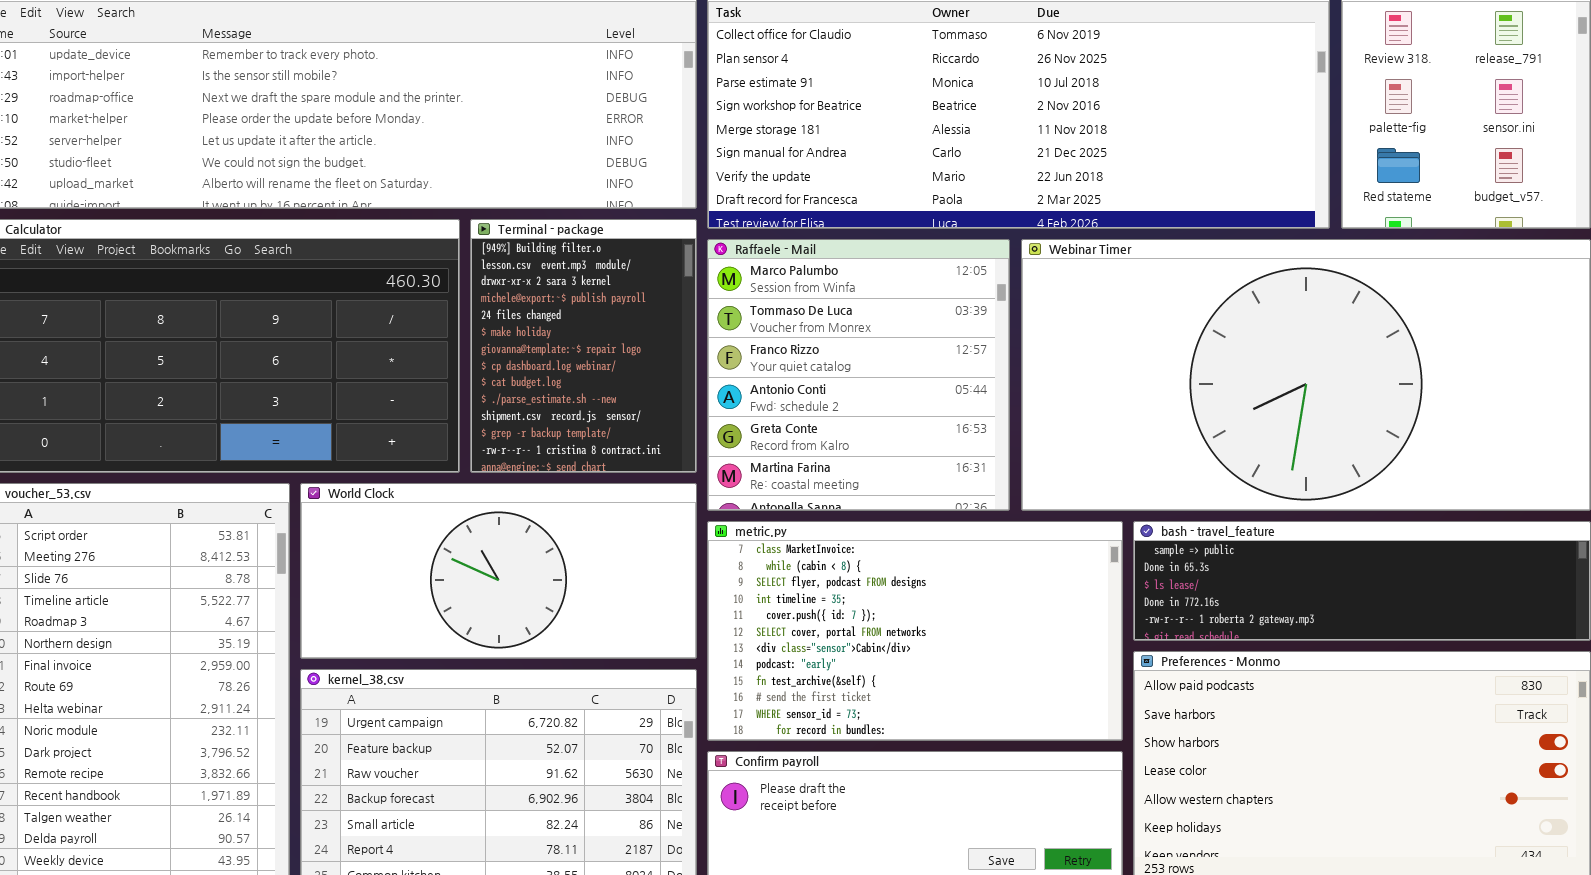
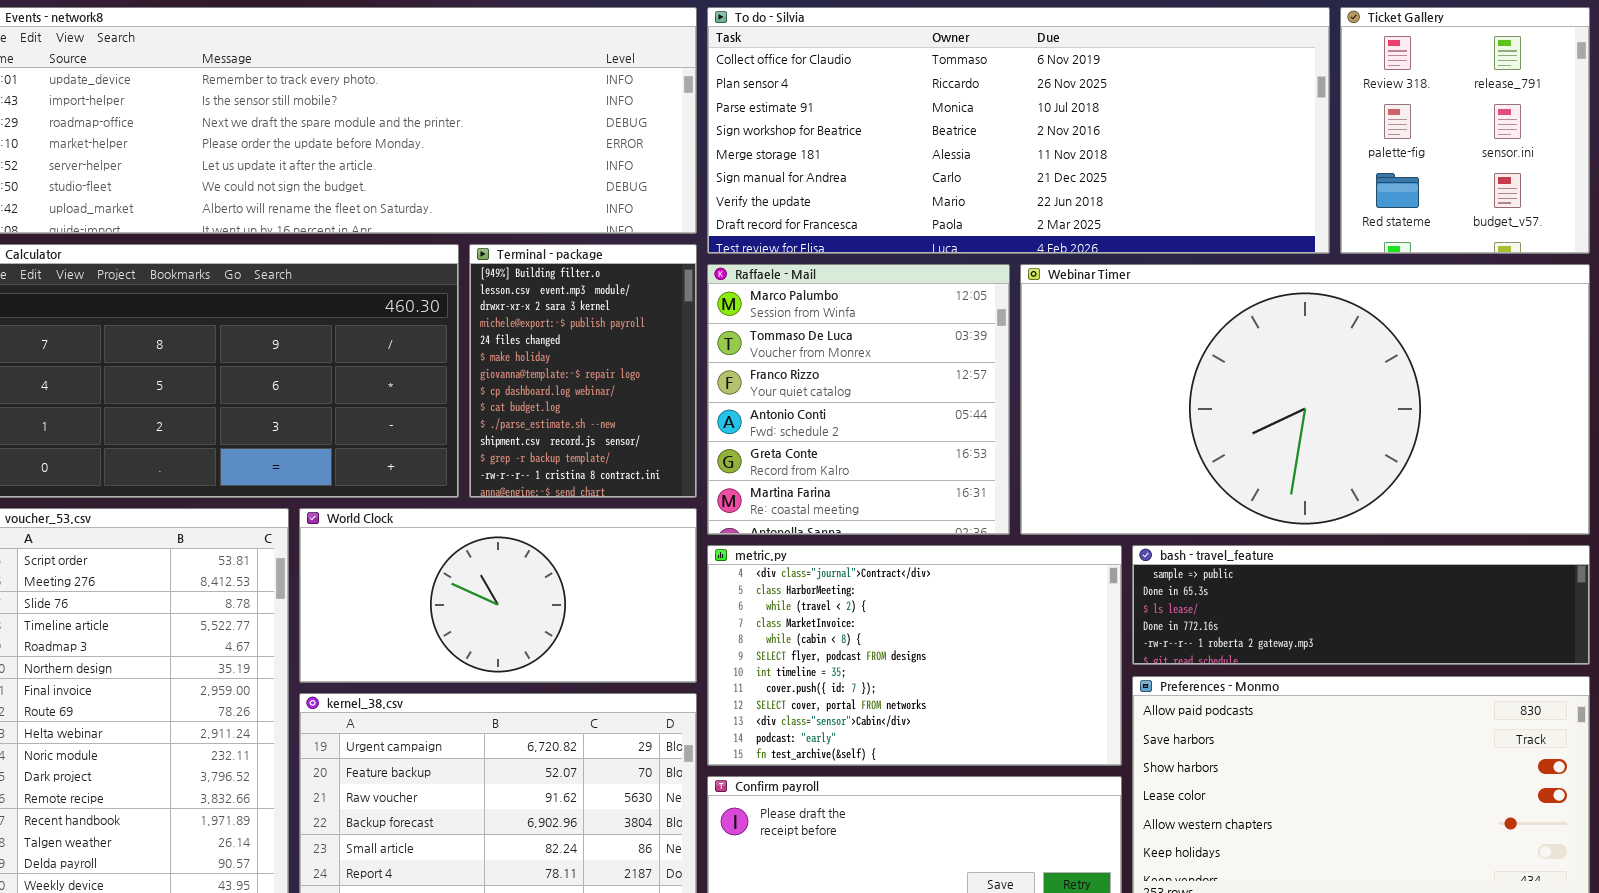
metric.py: [707,521,1123,741] -> [707,545,1122,766], scrolled up 3 rows

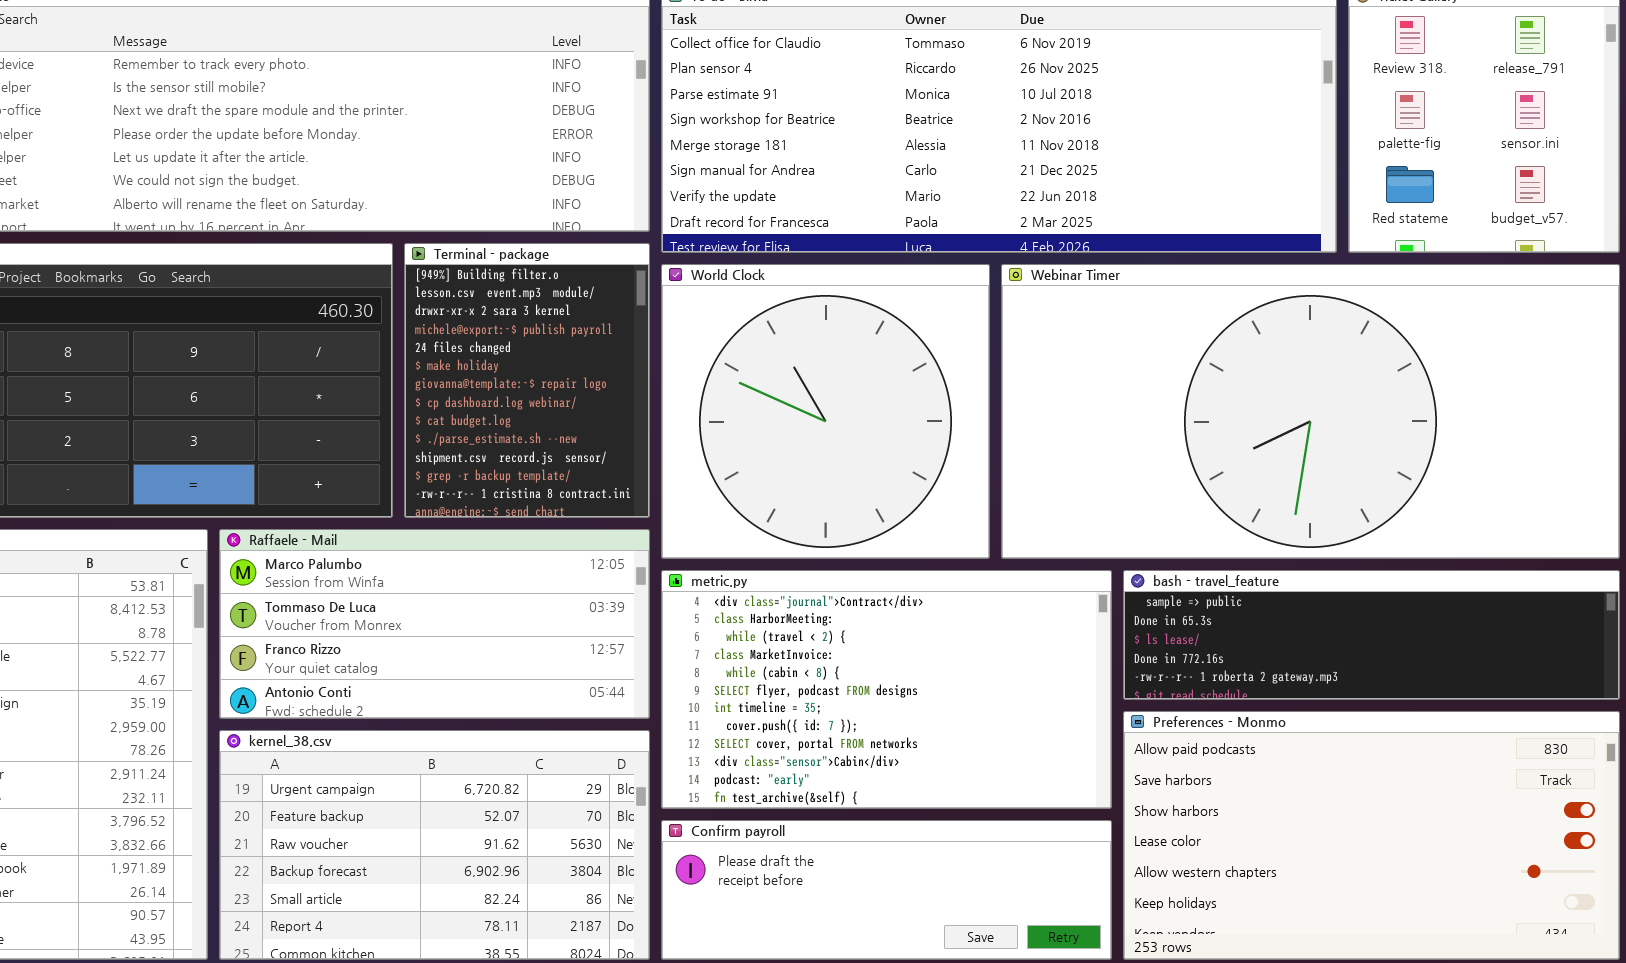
Raffaele - Mail: [707,264,1010,535] -> [219,529,650,719], moved, resized
World Clock: [299,508,697,683] -> [661,264,990,559], moved, resized

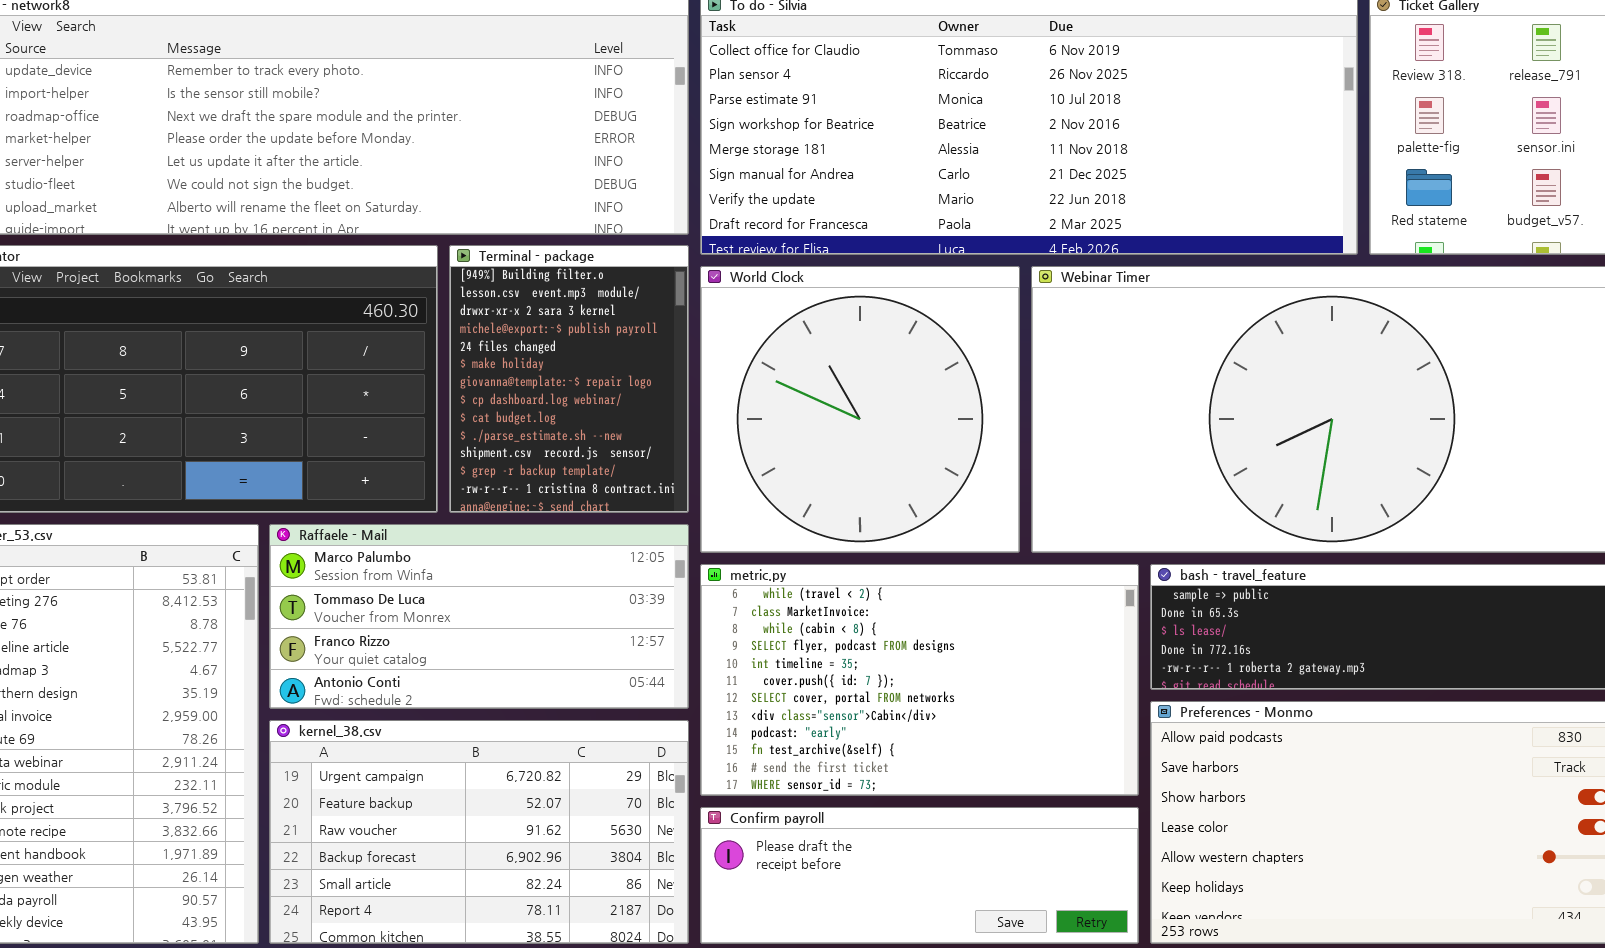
metric.py: [661,570,1112,809] -> [700,564,1139,796], scrolled down 2 rows

